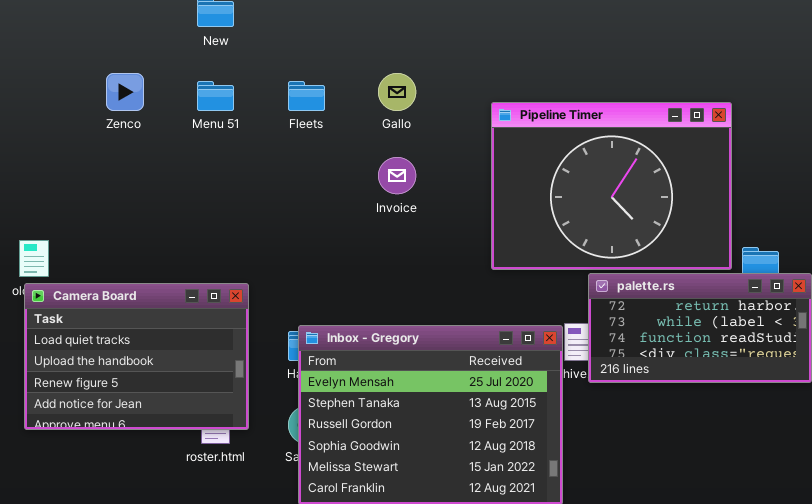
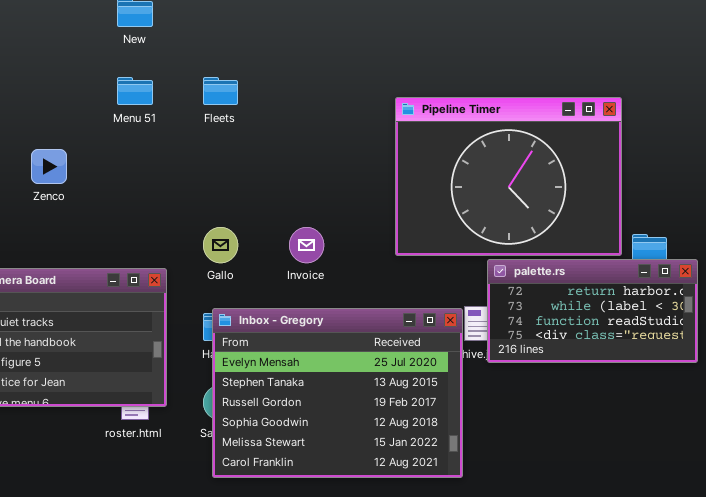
Zenco: [106,73,144,111] -> [31,149,67,184], moved
Gallo: [378,73,416,111] -> [203,227,238,263], moved
Invoice: [378,157,416,194] -> [289,227,324,263], moved

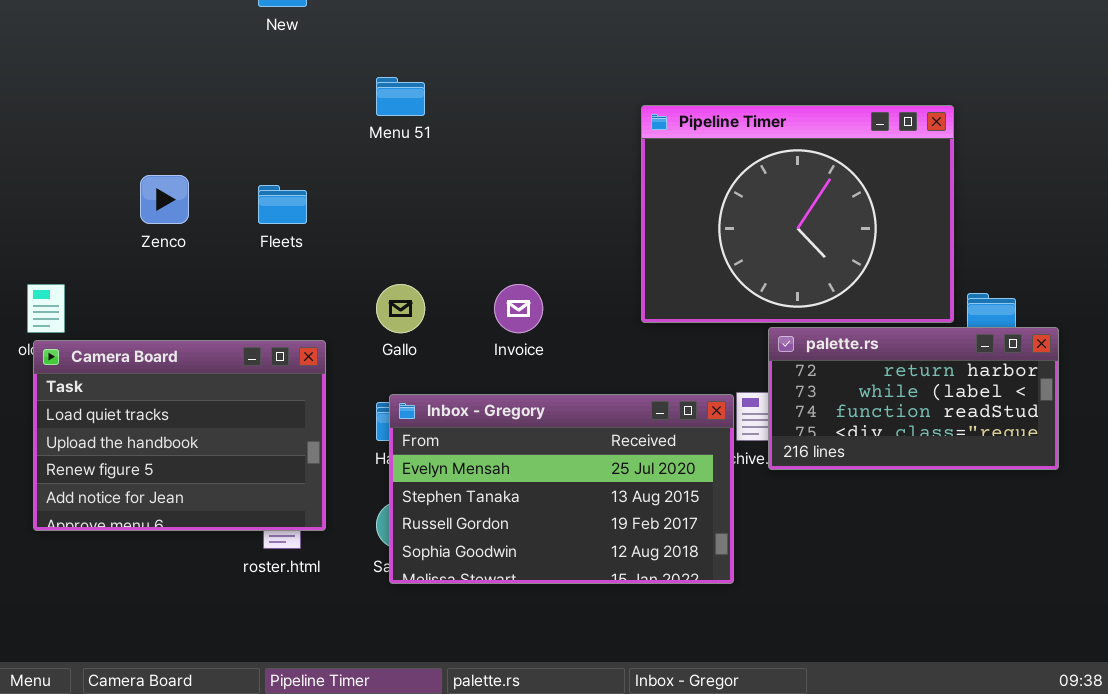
Menu 51: [117,77,153,105] -> [376,77,425,116], moved
Fleets: [203,77,238,105] -> [258,185,307,224], moved
Inbox - Gregory: [212,308,463,478] -> [389,394,734,584], resized

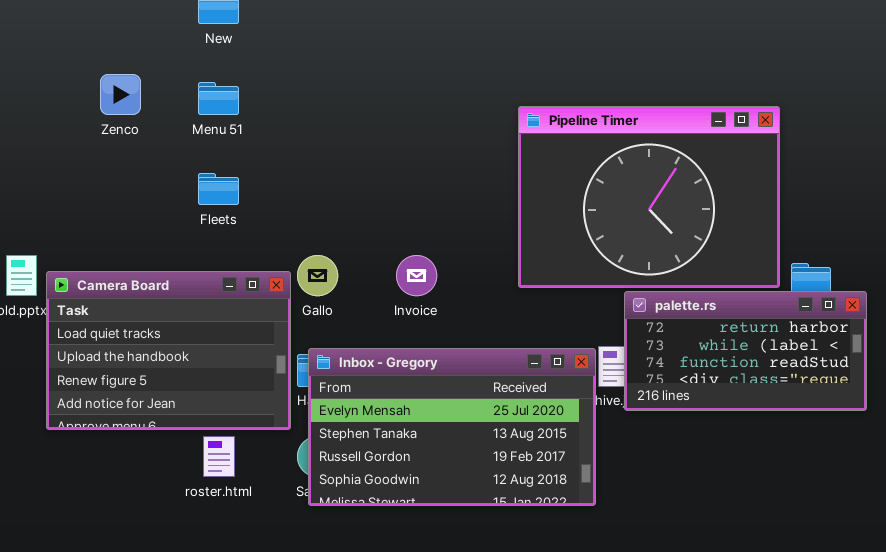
Menu 51: [376,77,425,116] -> [198,82,239,115], moved
Zenco: [140,175,189,224] -> [100,74,141,115], moved
Camera Board: [33,340,326,531] -> [46,271,291,430], moved

